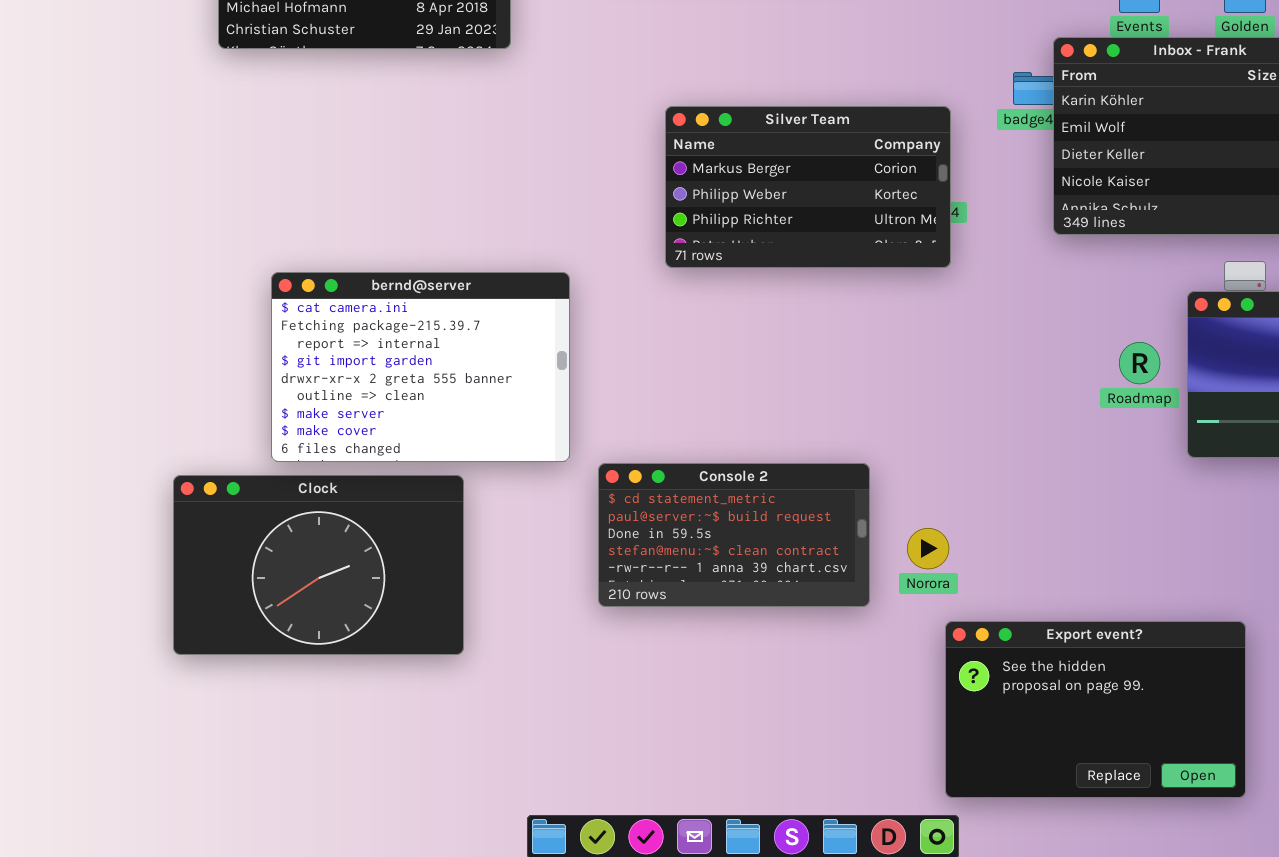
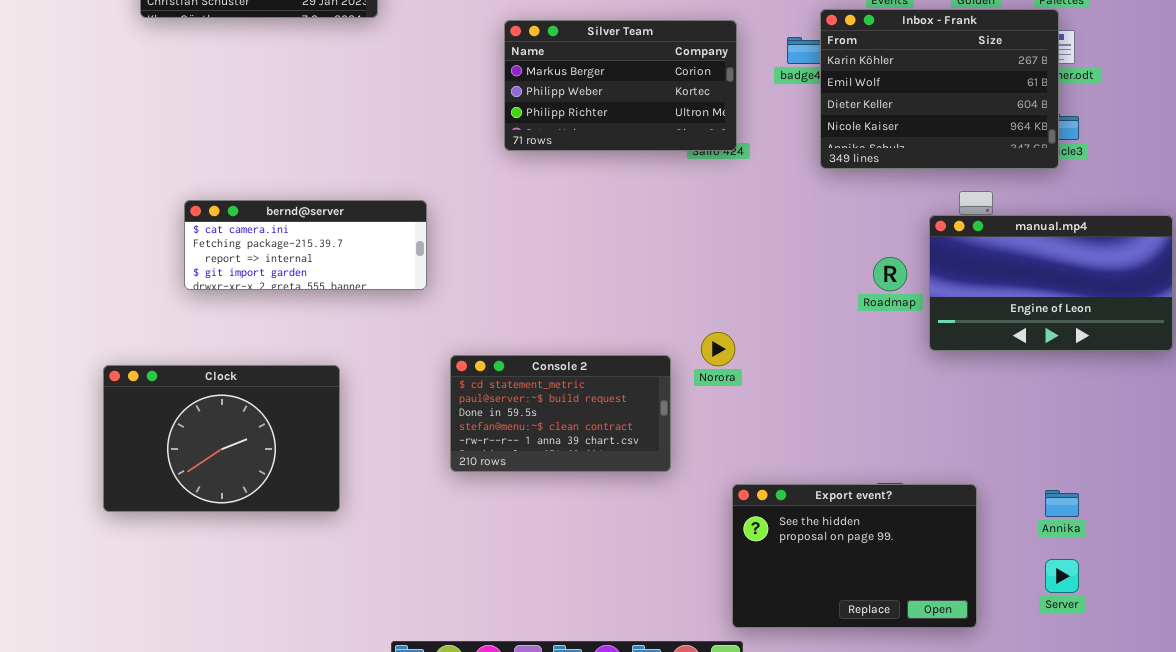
Silver Team: [665,106,951,268] -> [504,20,737,151], moved
bernd@server: [271,272,570,462] -> [184,200,427,290], resized
Norora: [907,528,949,569] -> [701,332,735,366], moved

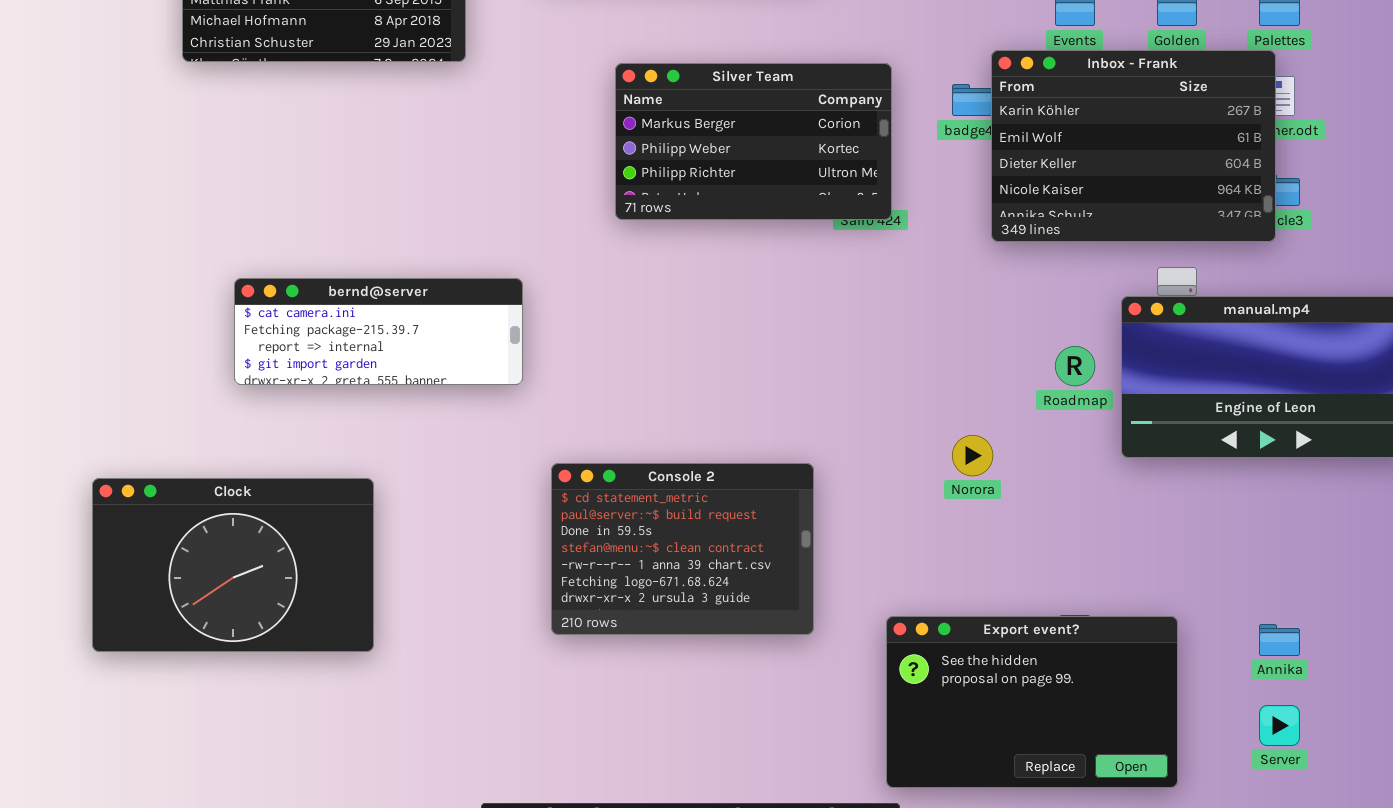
Norora: [701,332,735,366] -> [952,435,993,476], moved
Console 2: [450,355,671,472] -> [551,463,814,635], resized
Clock: [103,365,340,512] -> [92,478,374,652], moved

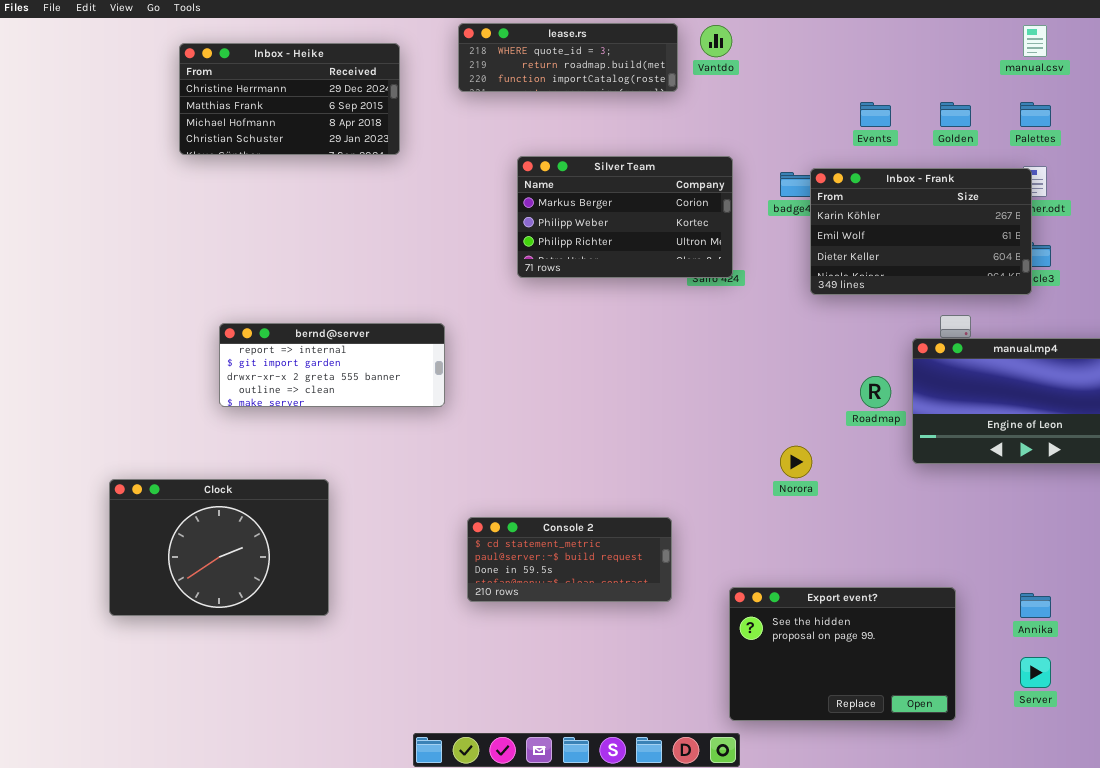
Inbox - Frank: [991,50,1276,242] -> [810,168,1032,295], resized
bernd@server: [234,278,523,385] -> [219,323,445,407], scrolled down 2 rows
Console 2: [551,463,814,635] -> [467,517,672,602], resized

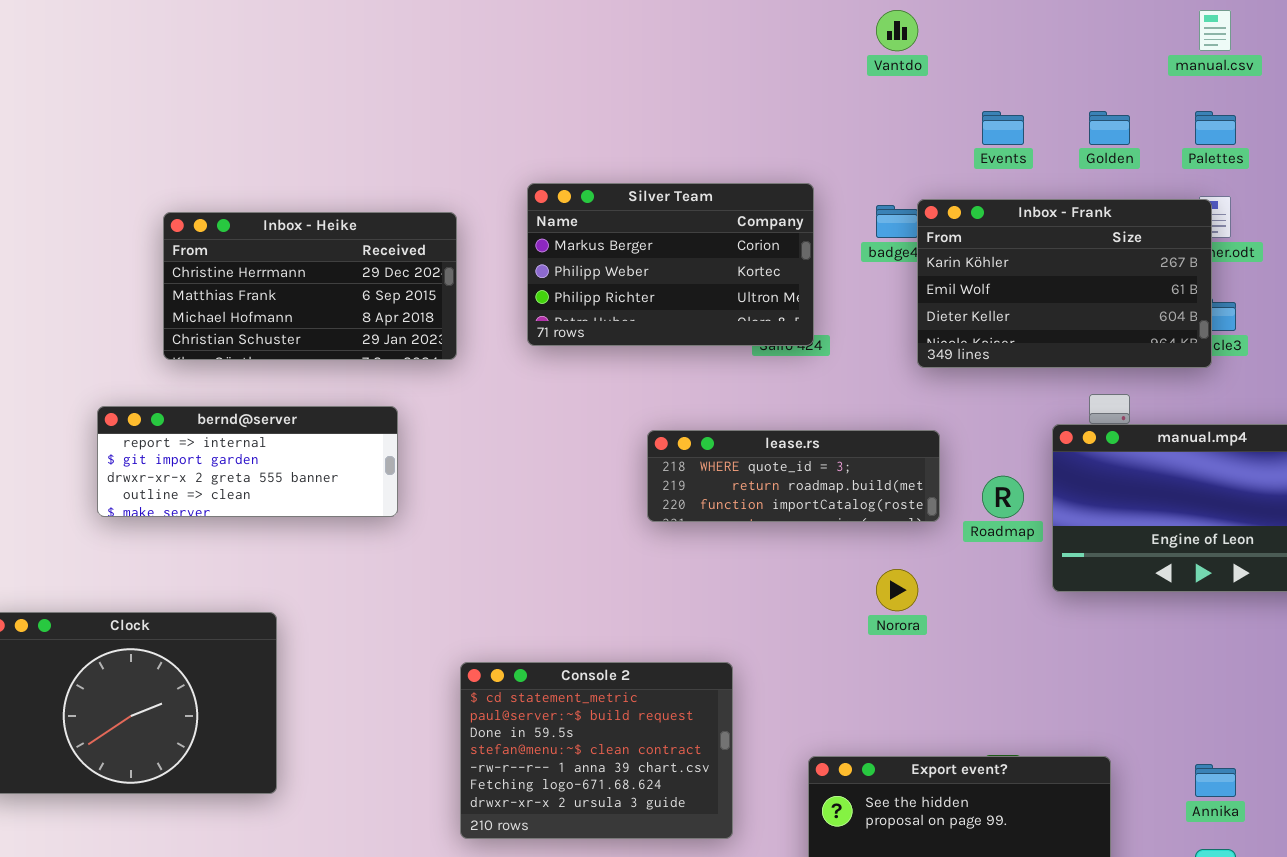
lease.rs: [458,23,678,92] -> [647,430,940,522], moved
Vantdo: [700,25,732,57] -> [876,10,918,51], moved
Inbox - Heike: [179,43,400,155] -> [163,212,457,360], moved
bernd@server: [219,323,445,407] -> [97,406,398,517], moved
Console 2: [467,517,672,602] -> [460,662,733,839], resized

